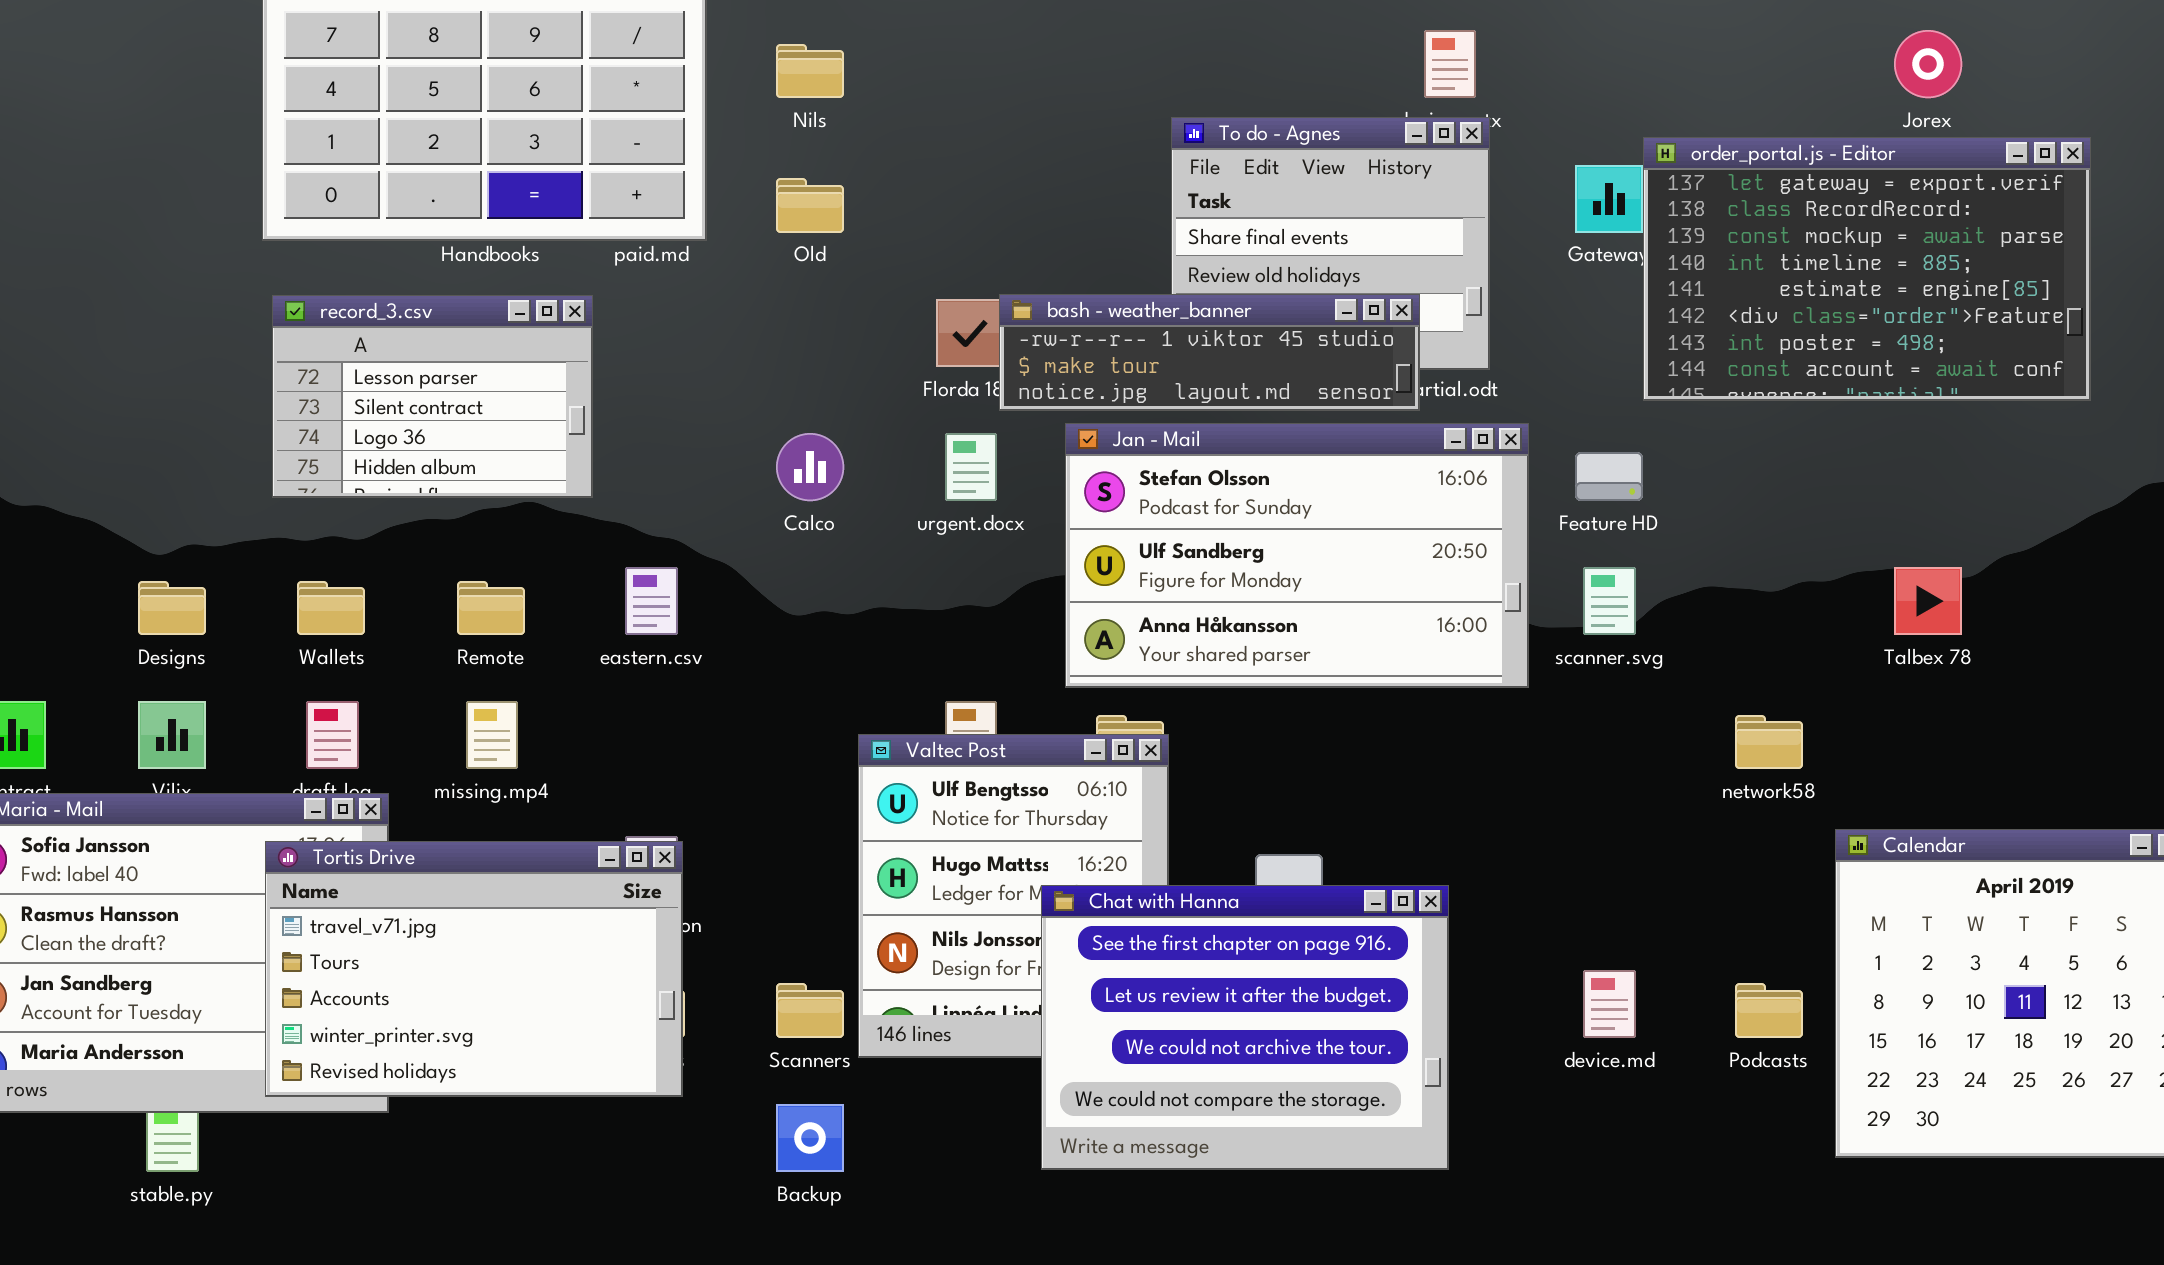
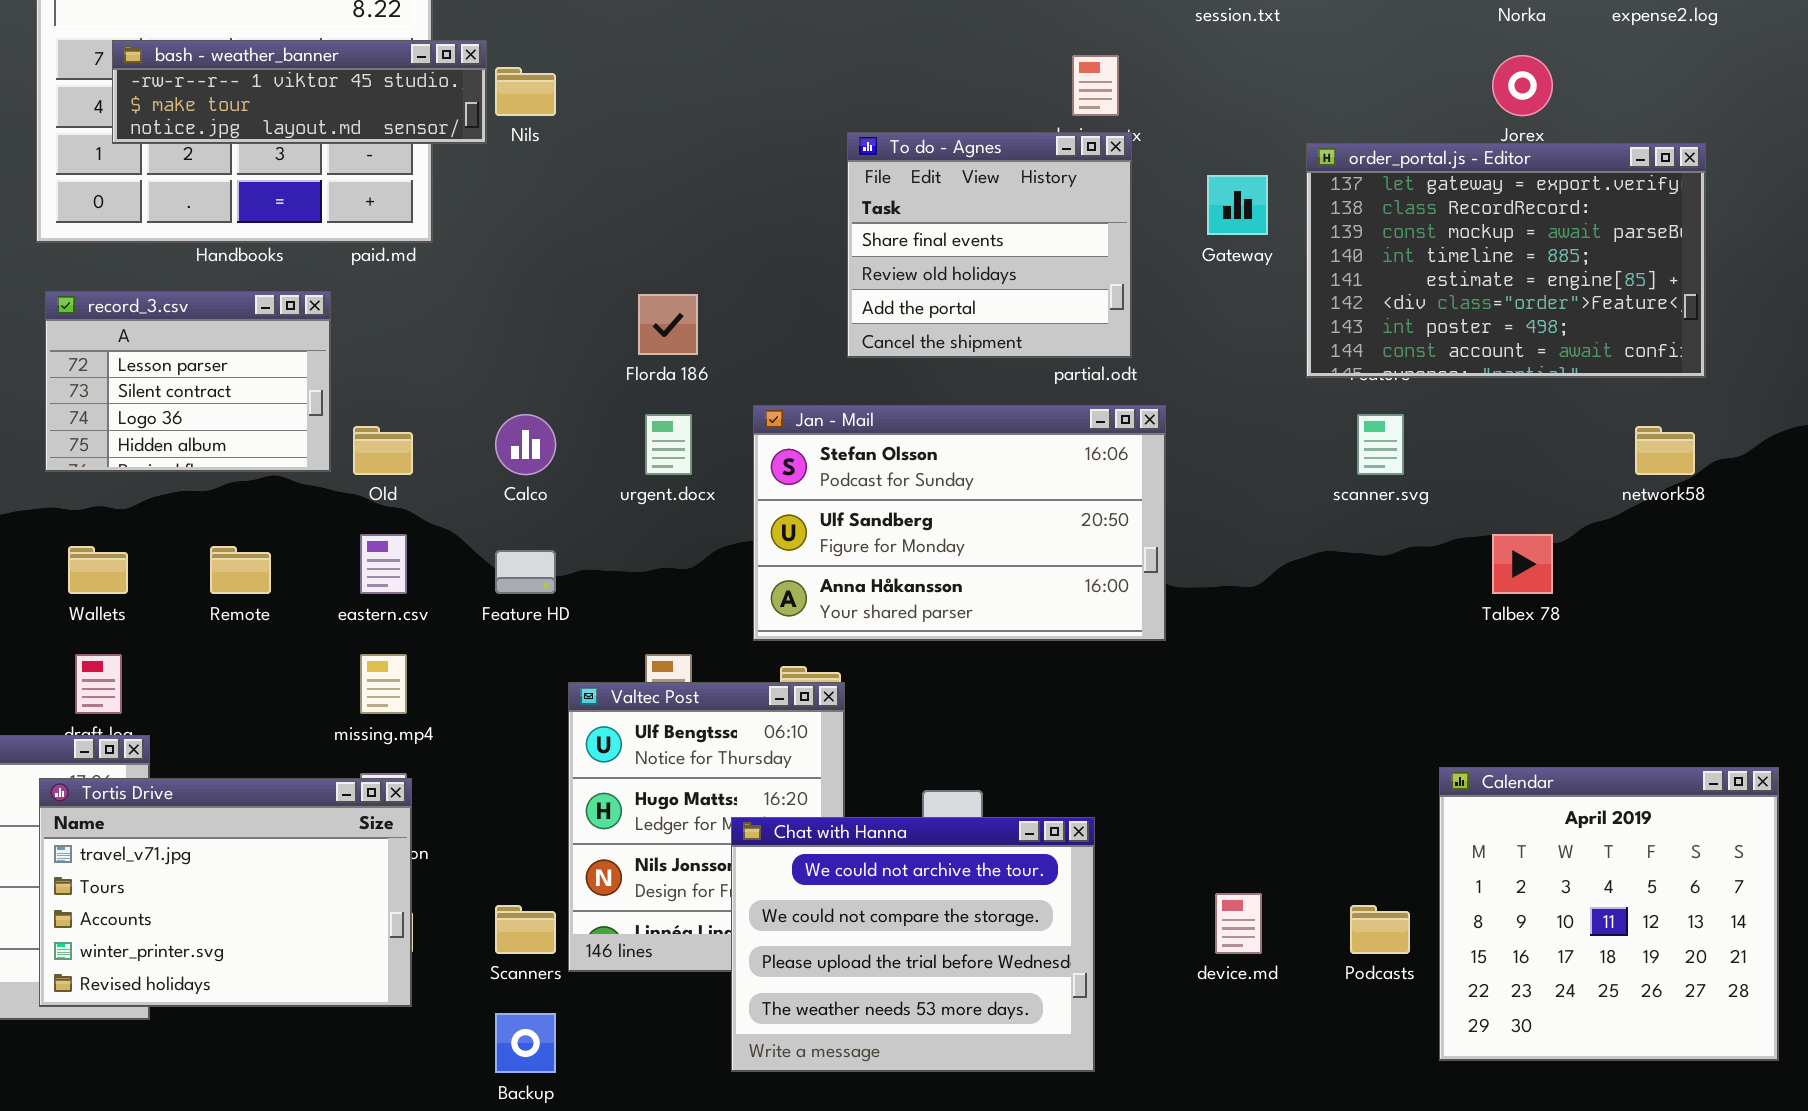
order_portal.js - Editor: [1643,137,2091,401] -> [1306,143,1706,378], moved
Old: [776,178,844,233] -> [353,426,413,475], moved
bash - weather_banner: [999,294,1420,411] -> [112,40,487,144], moved
Feature HD: [1575,452,1643,501] -> [495,550,556,594], moved
scanner.svg: [1583,567,1636,635] -> [1357,414,1404,475], moved
missing.mp4: [466,701,518,769] -> [360,654,407,714], moved
network58: [1735,715,1803,769] -> [1635,426,1695,475], moved
Chat with Hanna: [1041,885,1449,1170] -> [731,817,1095,1072], scrolled down 2 rows

